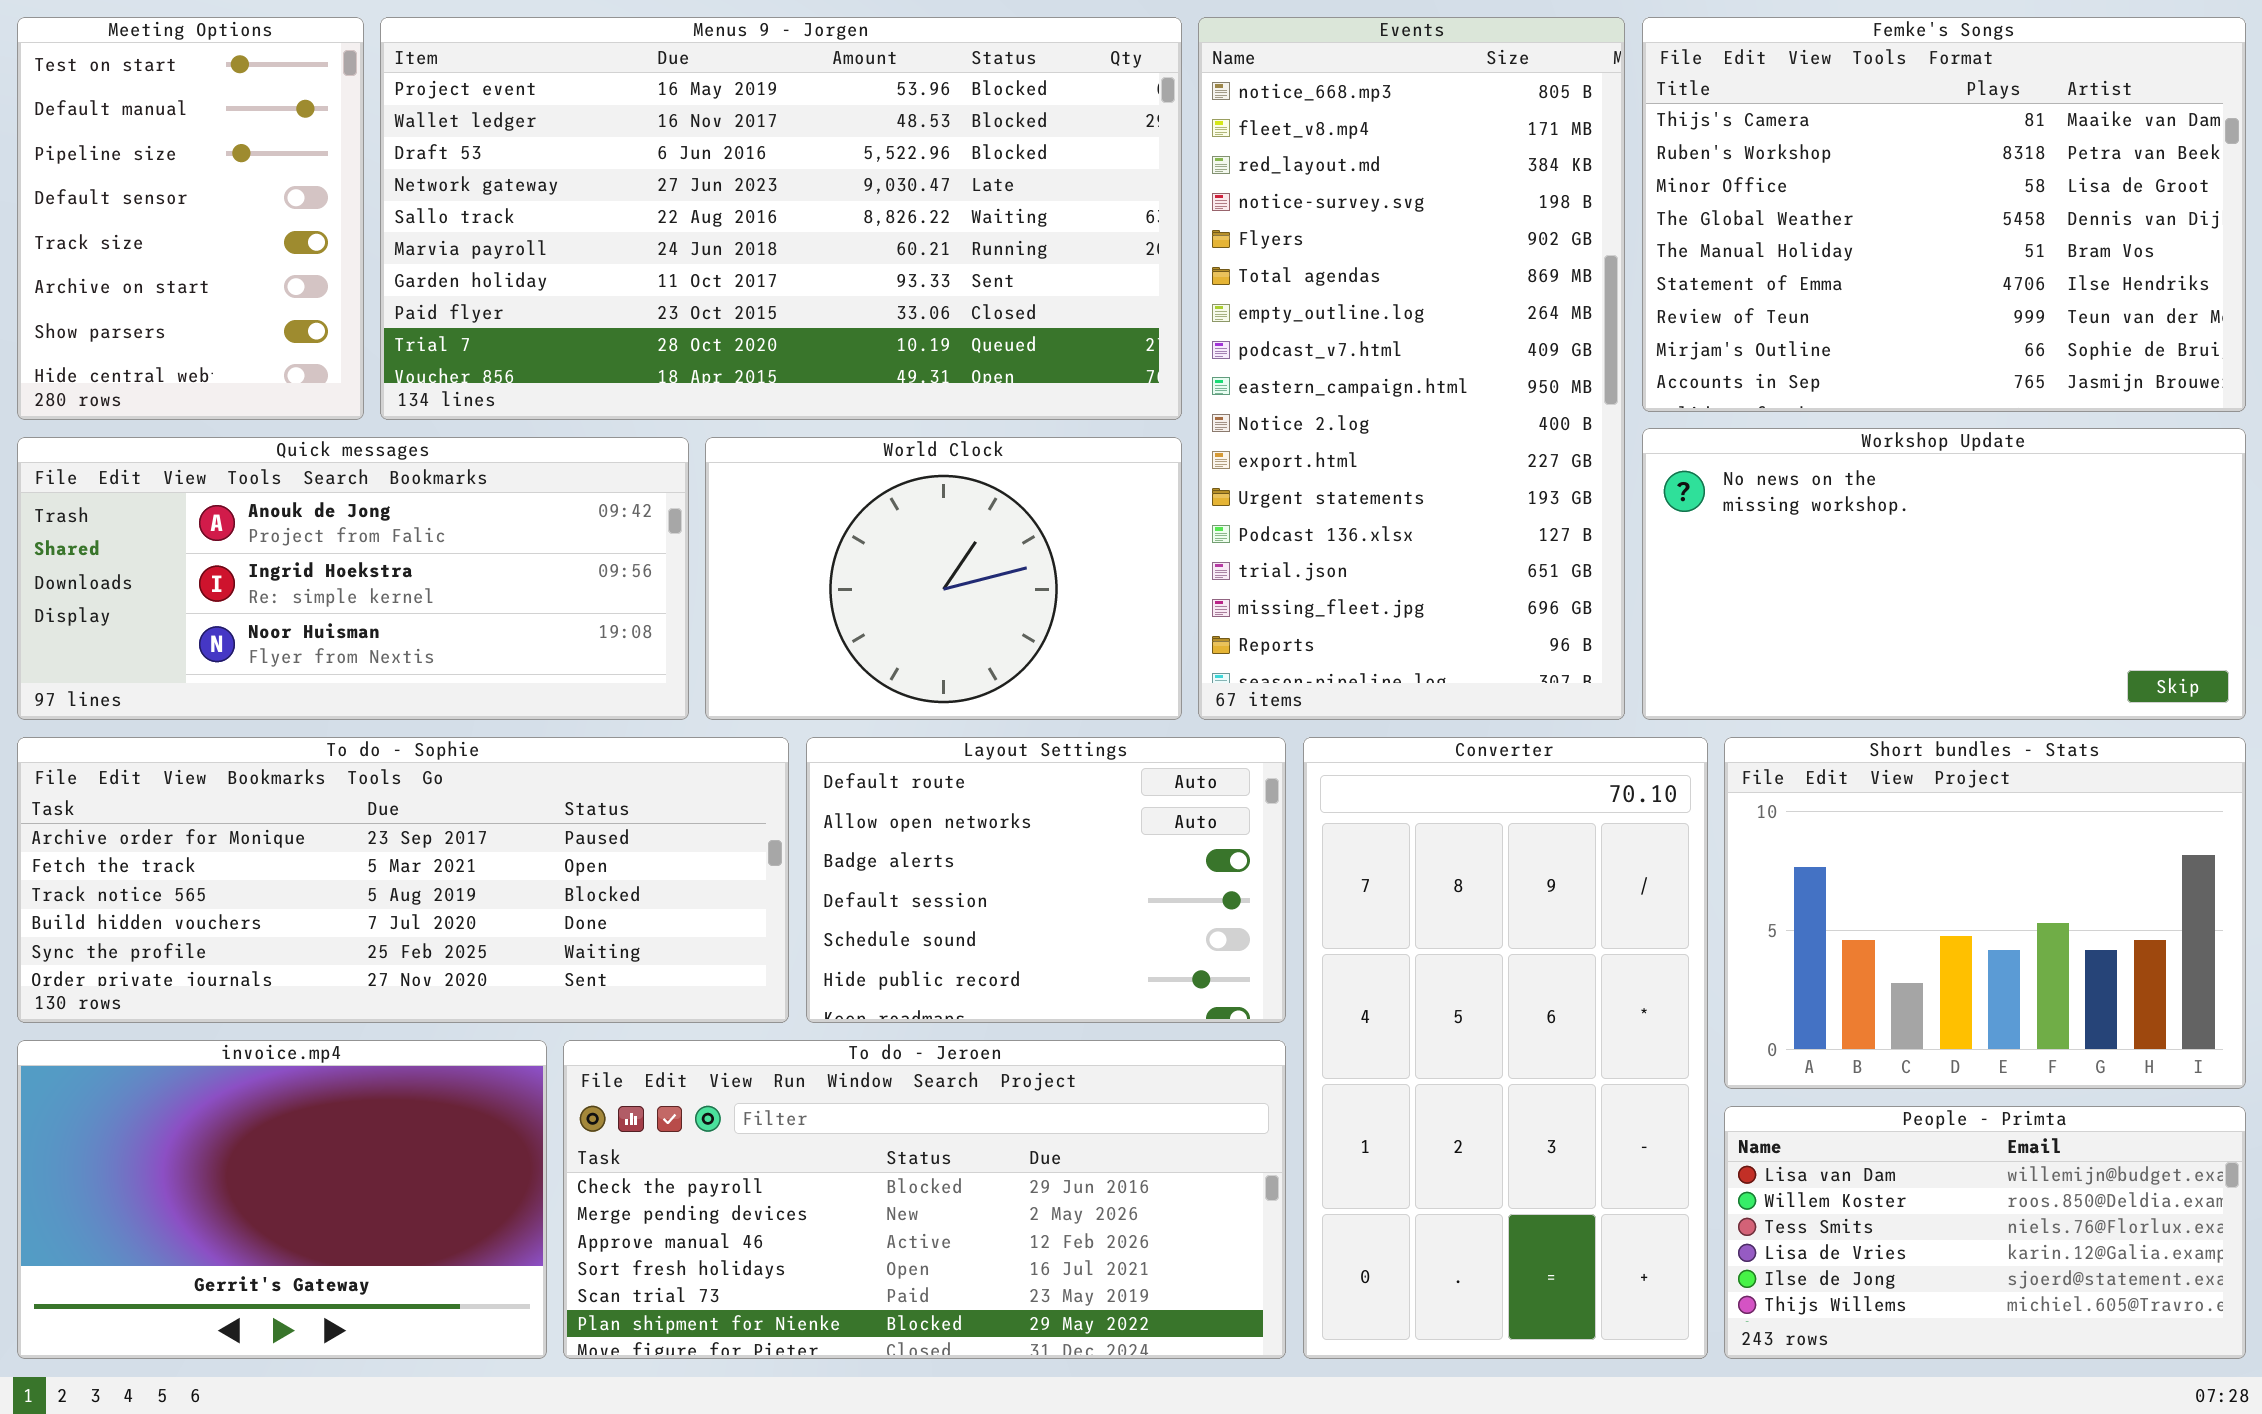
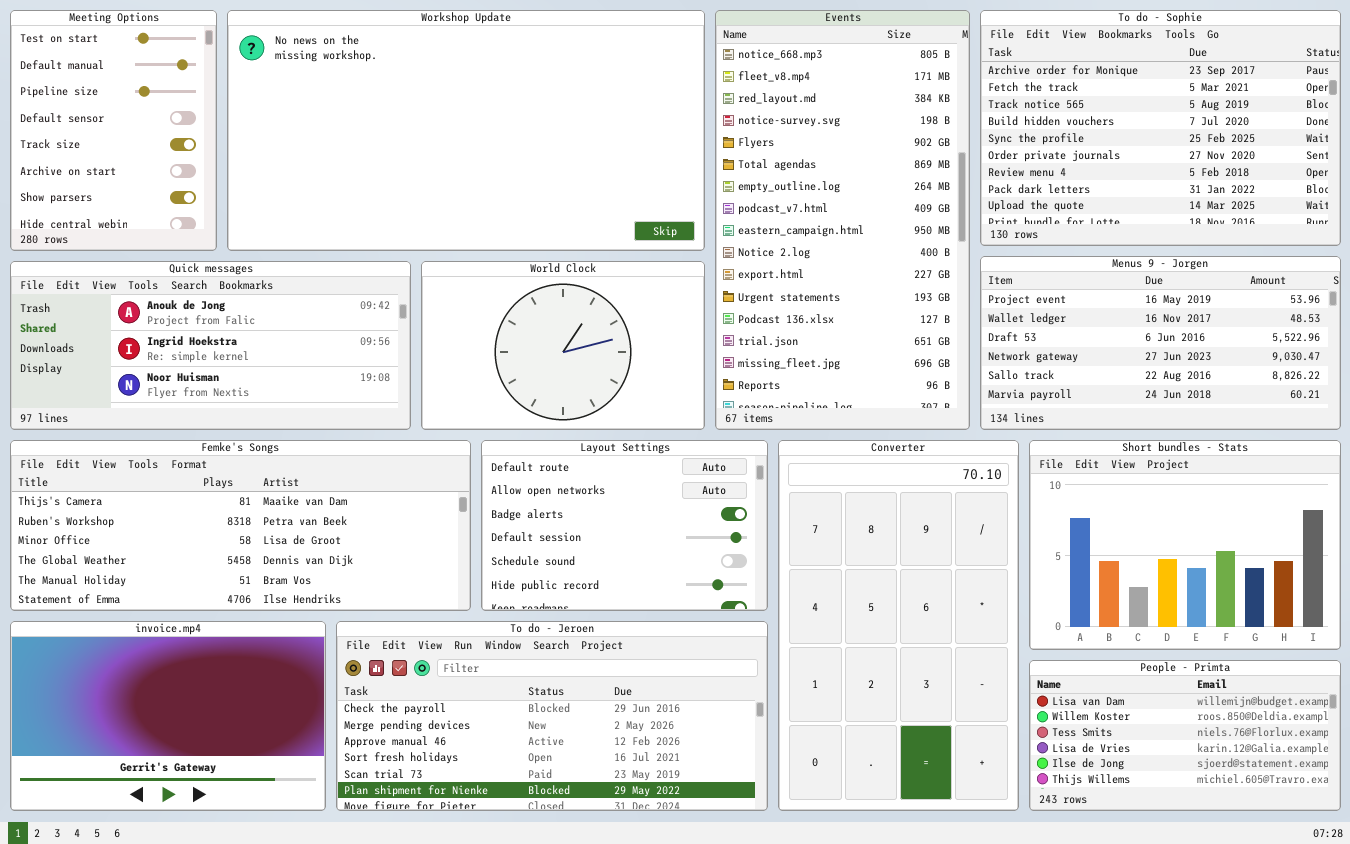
Menus 9 - Jorgen: [380,17,1182,420] -> [980,256,1341,430], moved, resized
Femke's Songs: [1642,17,2246,412] -> [10,440,471,611], moved, resized
Workshop Update: [1642,428,2246,720] -> [227,10,705,251], moved, resized
To do - Sophie: [17,737,789,1023] -> [980,10,1341,246], moved, resized

